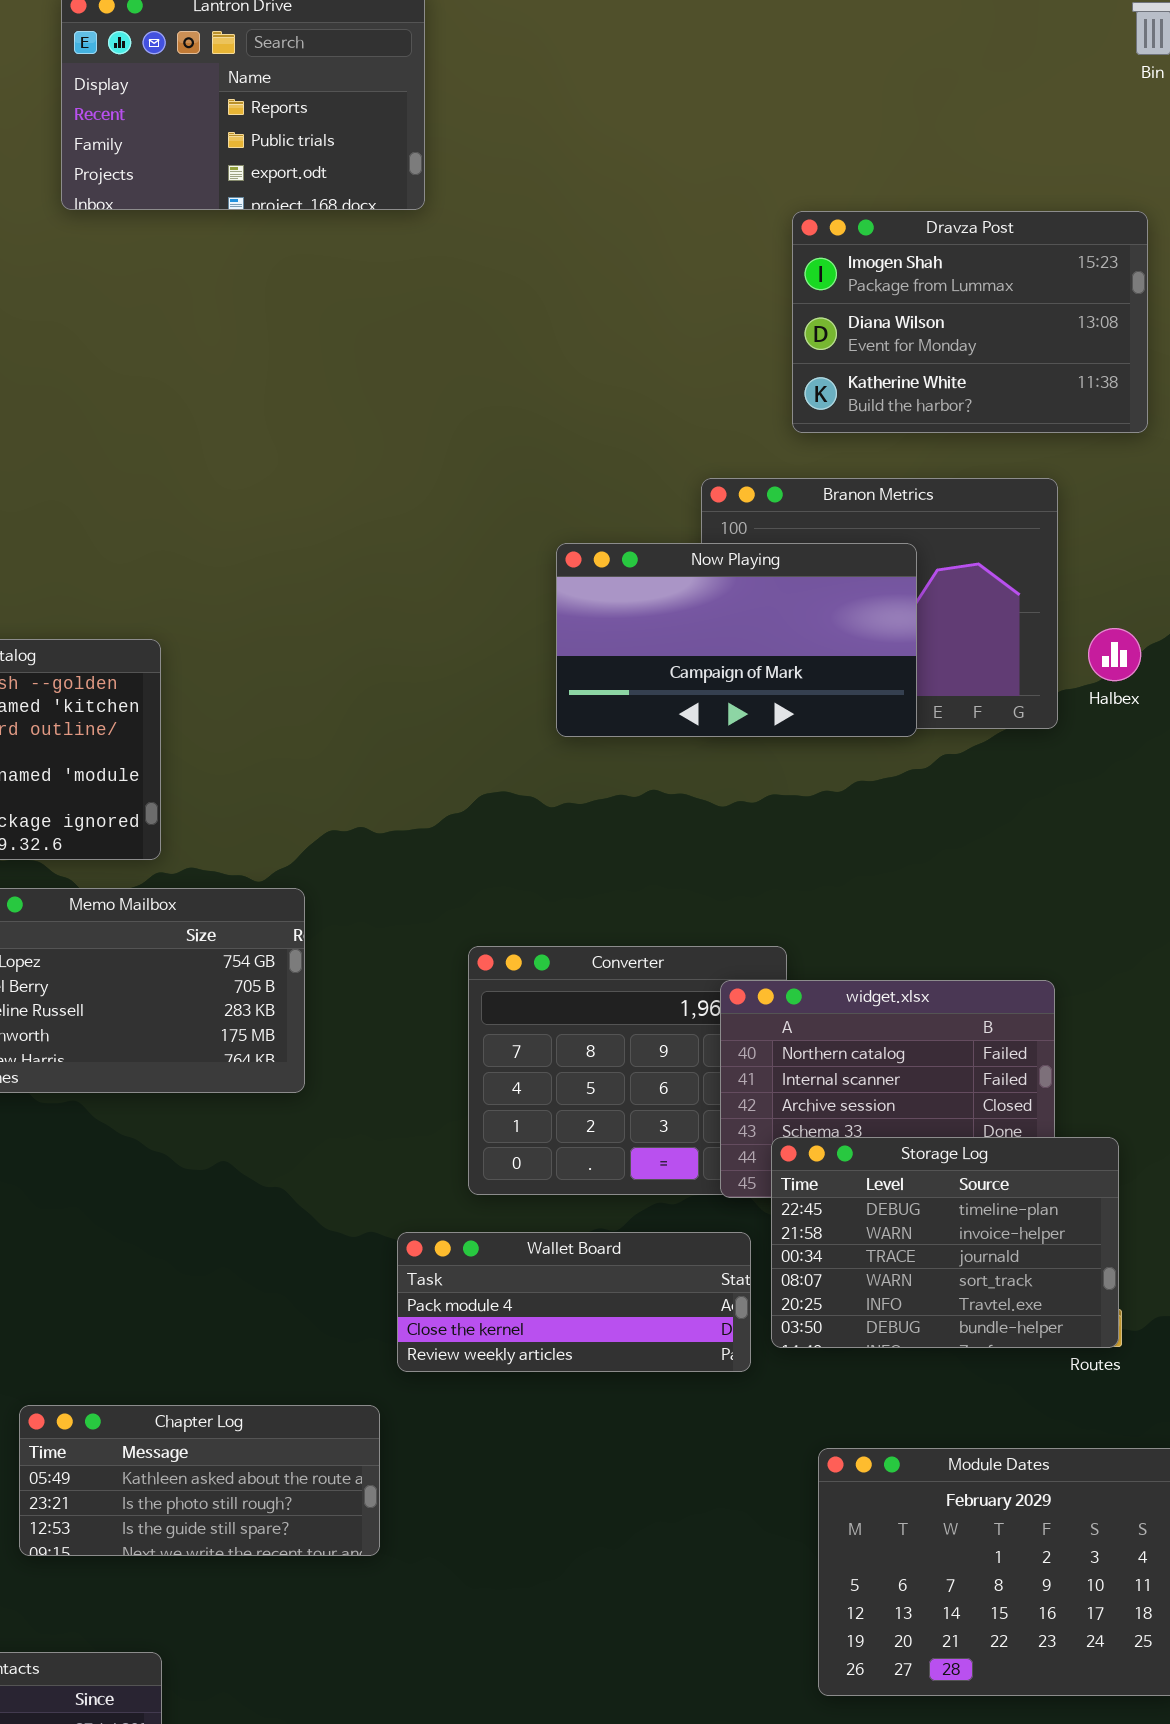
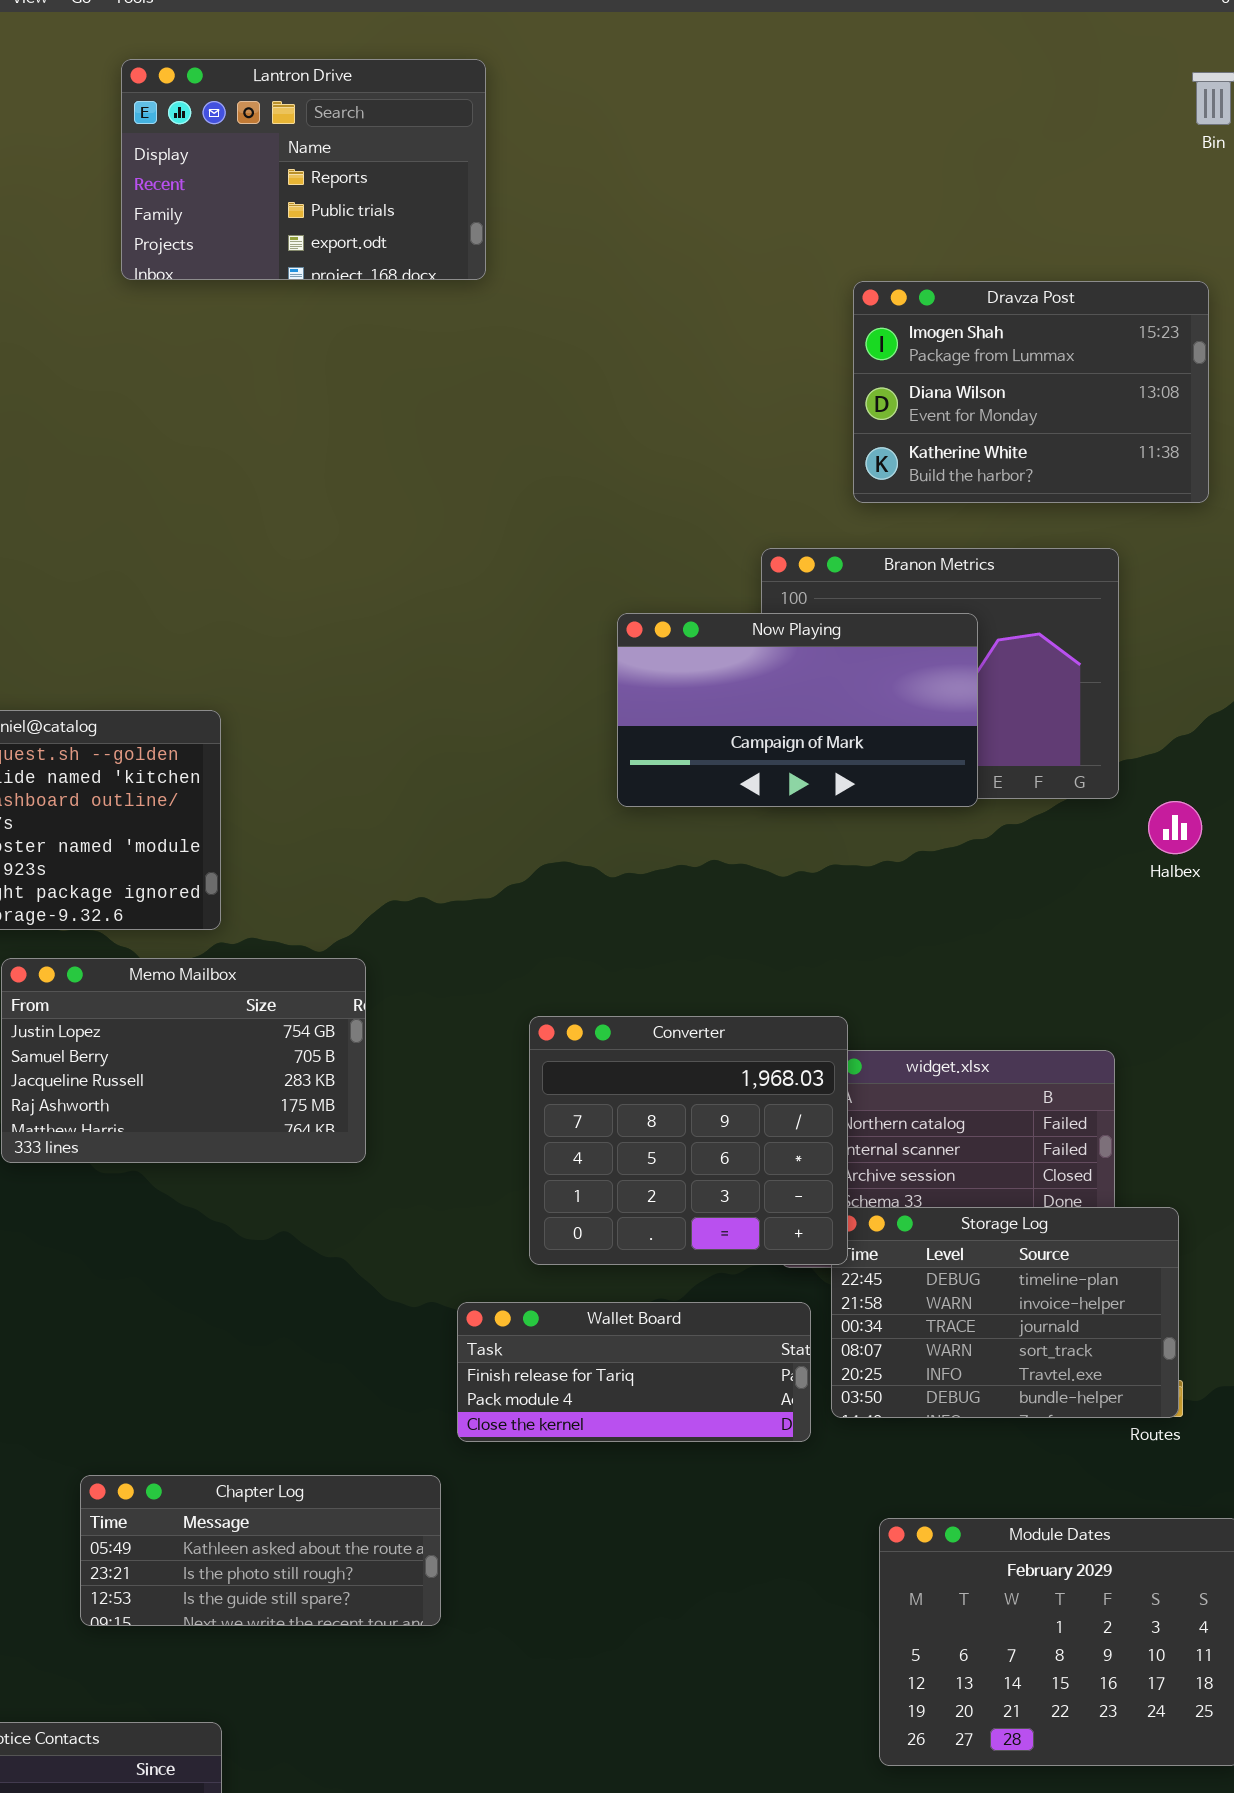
Halbex: [1088,628,1141,681] -> [1148,801,1202,854], moved
Converter: [468,946,787,1195] -> [529,1016,848,1265], raised
Wallet Board: [397,1232,751,1372] -> [457,1302,811,1442], scrolled up 1 row

